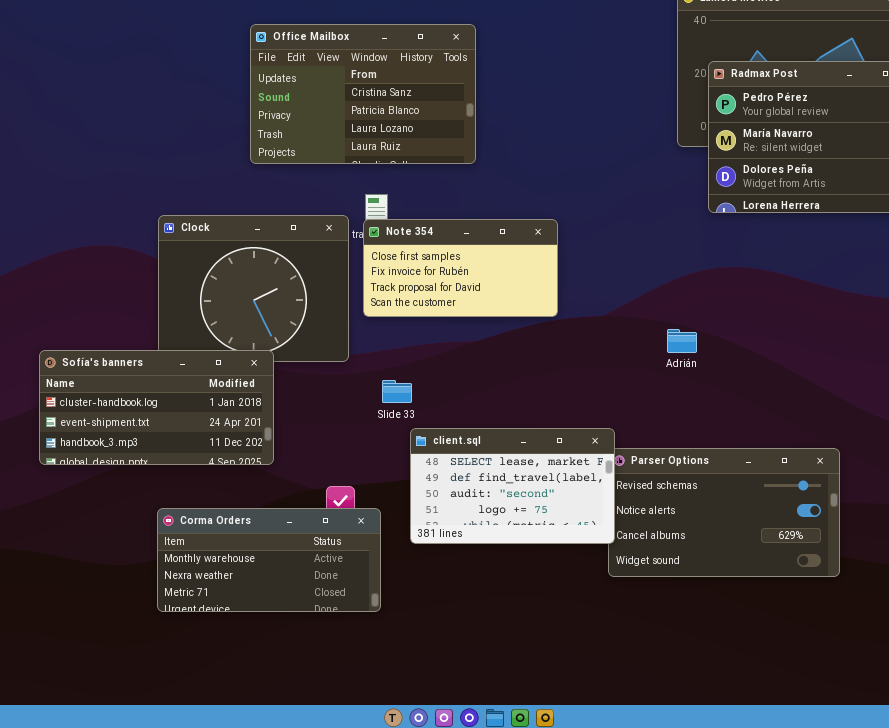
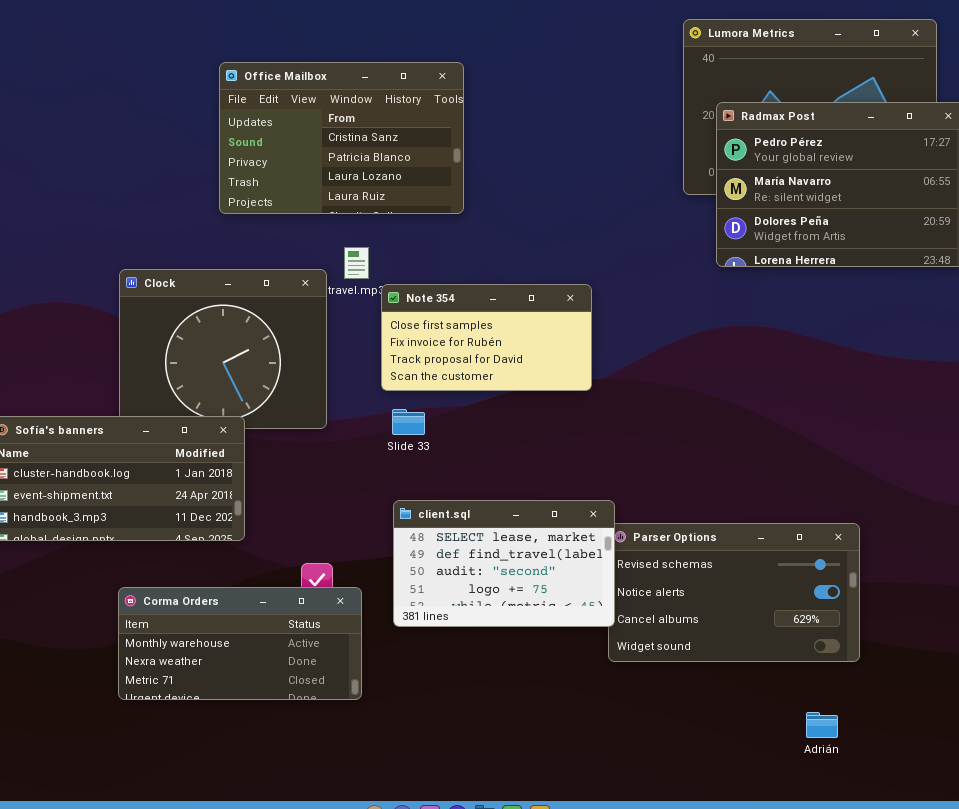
Note 354: [363,219,558,317] -> [381,284,592,391], moved
Adrián: [667,329,697,353] -> [806,712,838,738], moved
Slide 33: [382,380,412,403] -> [392,409,425,435], moved

